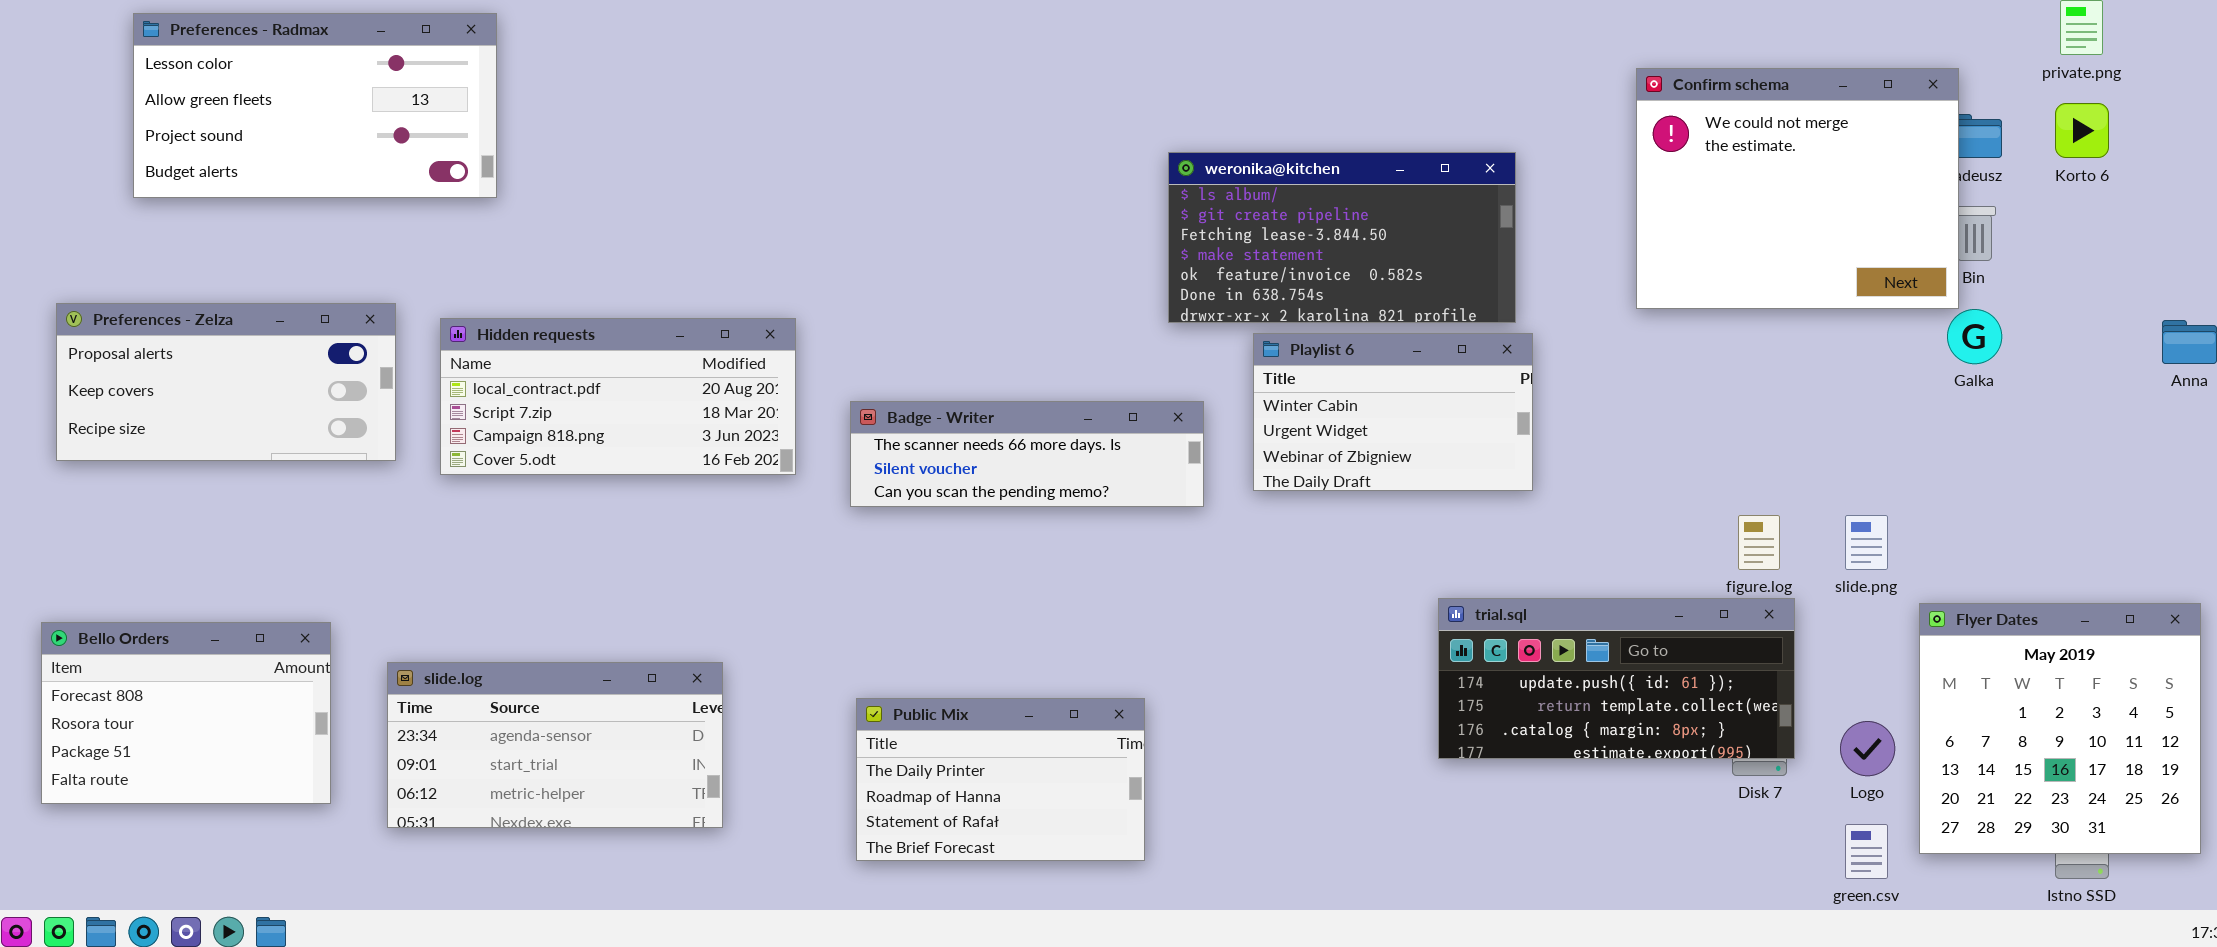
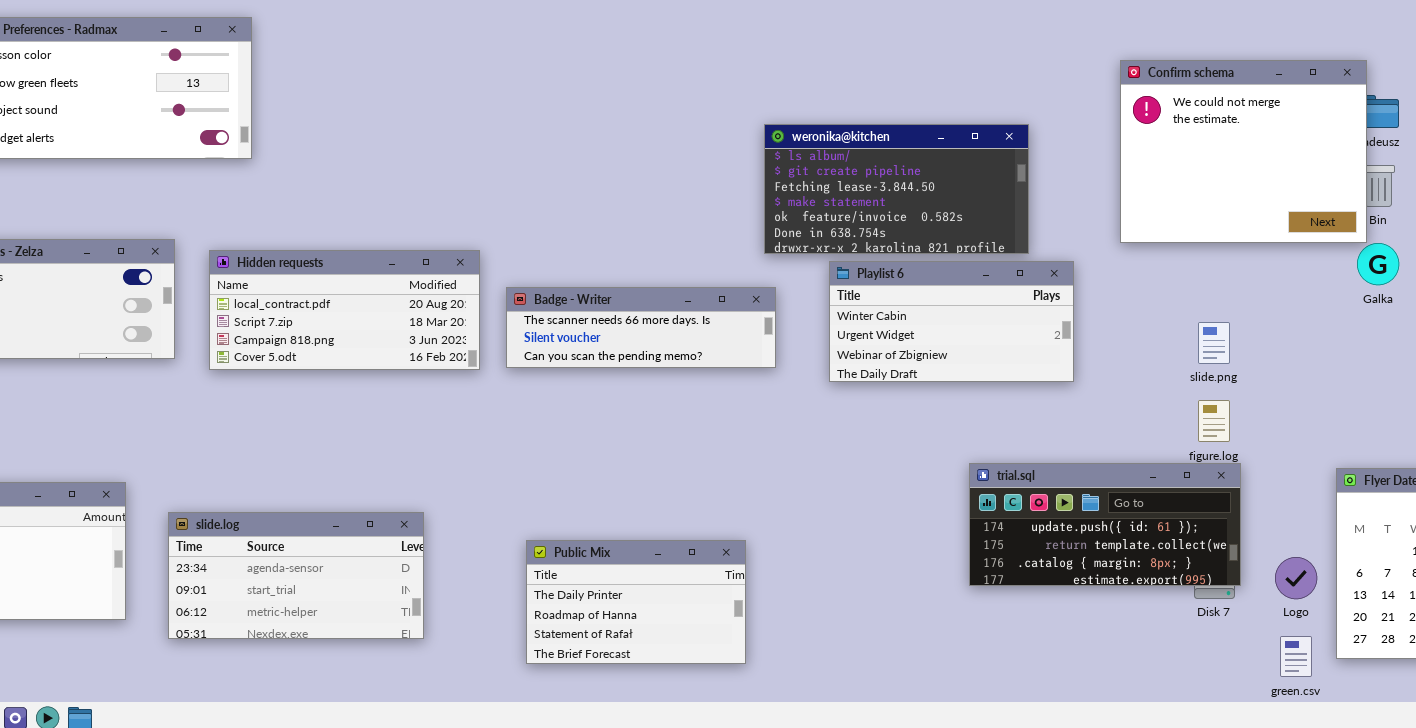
Playlist 6: [1253,333,1533,491] -> [829,261,1074,382], resized
Badge - Writer: [850,401,1204,507] -> [506,287,776,368], moved
slide.png: [1845,515,1888,570] -> [1198,322,1230,364], moved

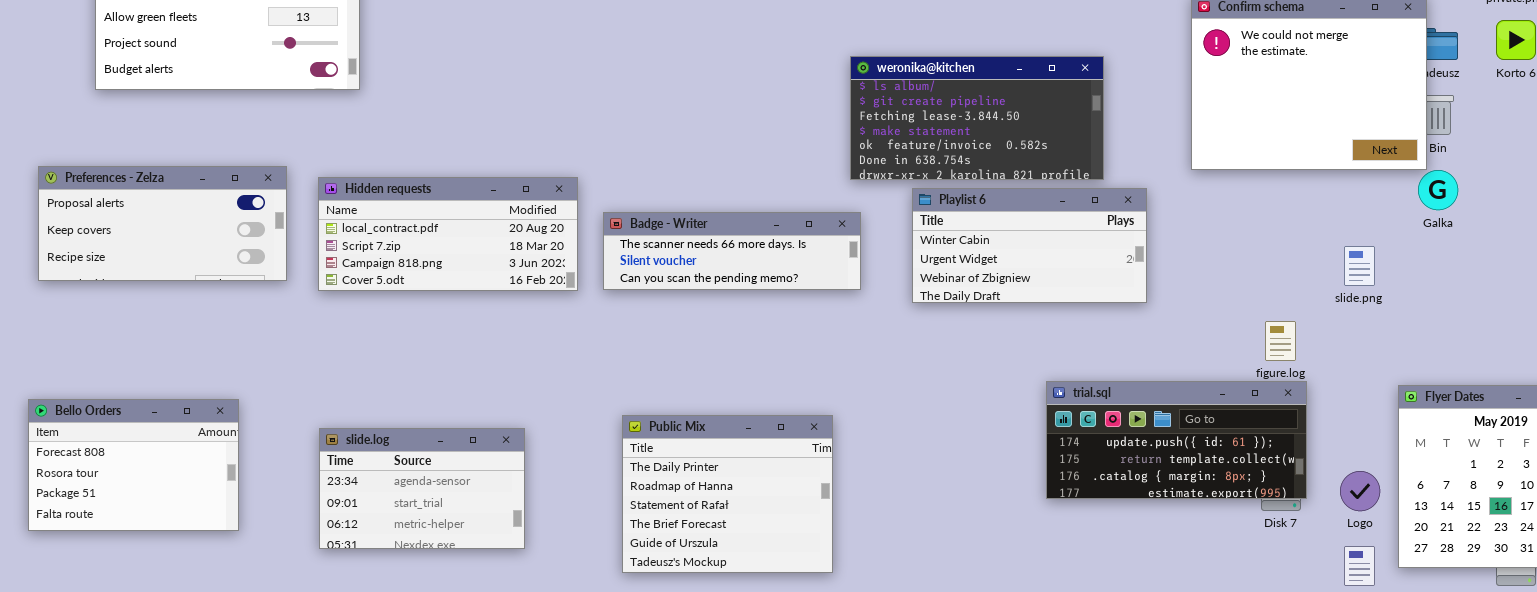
slide.png: [1198,322,1230,364] -> [1344,246,1375,286], moved
slide.log: [168,512,424,639] -> [319,428,525,549], resized
Public Mix: [526,540,746,664] -> [622,415,833,573], resized

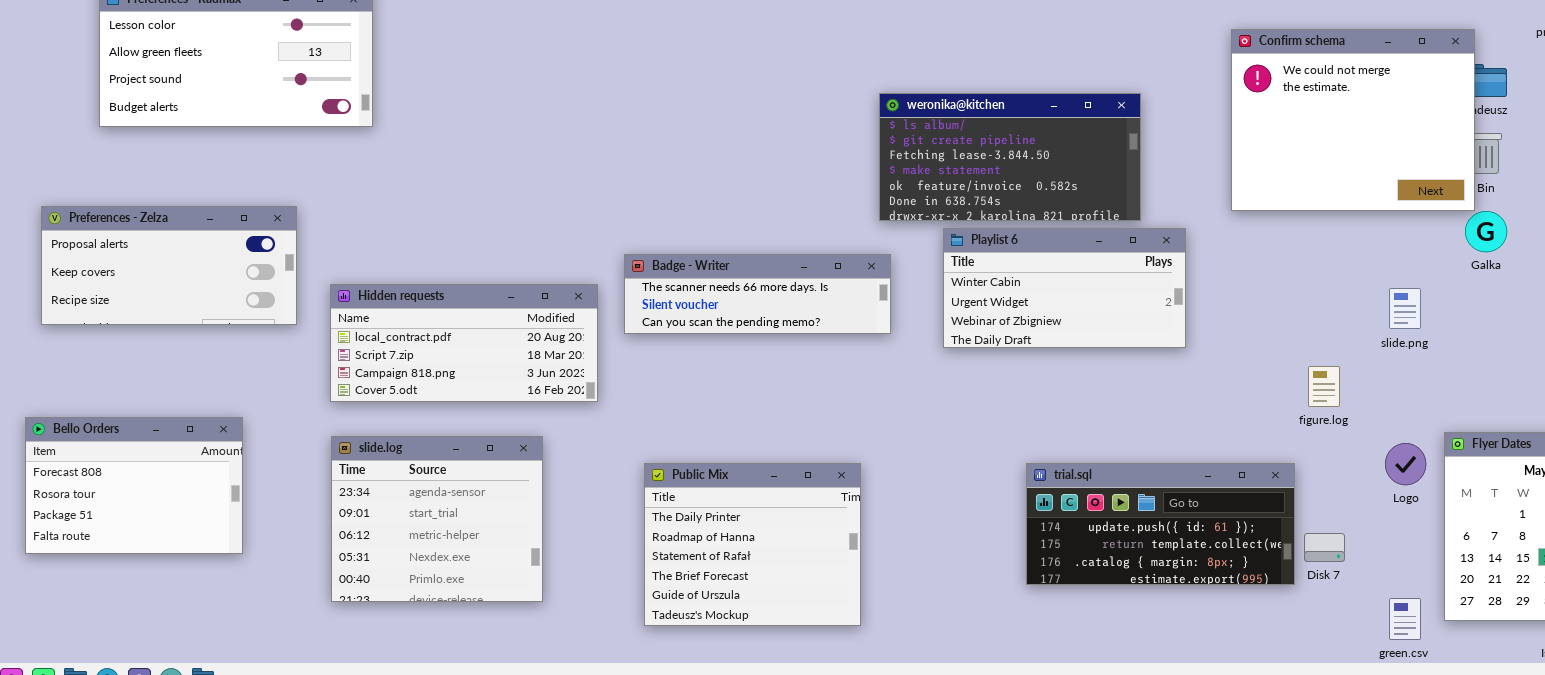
Hidden requests: [318,177,578,291] -> [330,284,598,402], moved
trial.sql: [1046,381,1307,499] -> [1026,463,1295,585], moved
Bello Orders: [28,399,239,531] -> [25,417,243,554], moved
slide.log: [319,428,525,549] -> [331,436,543,602], resized
Logo: [1340,471,1380,511] -> [1385,443,1426,485], moved

